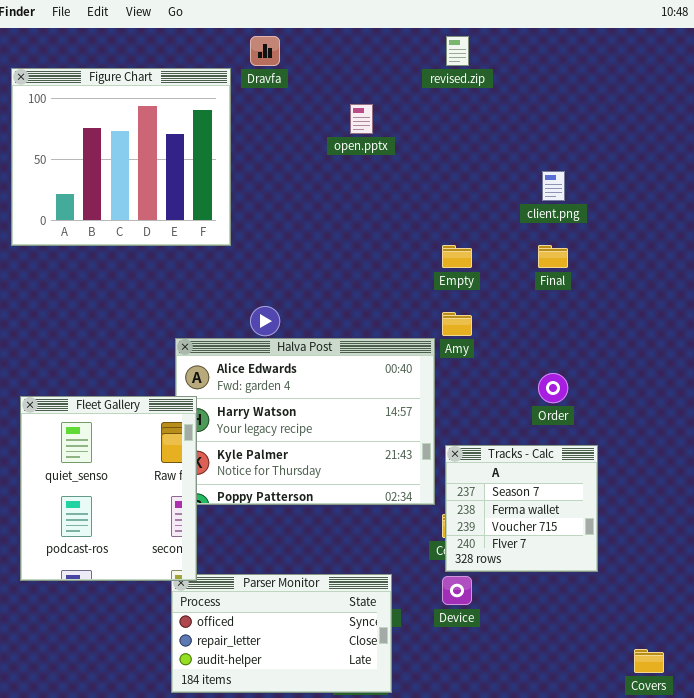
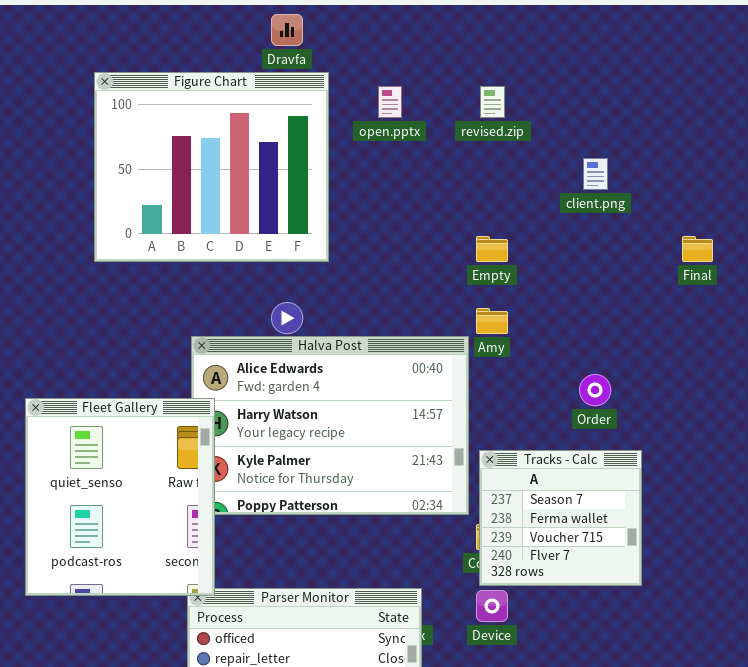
revised.zip: [446,36,469,66] -> [480,86,505,118], moved
Figure Chart: [11,68,231,246] -> [94,72,329,262], moved
Final: [538,245,568,268] -> [682,236,713,262], moved

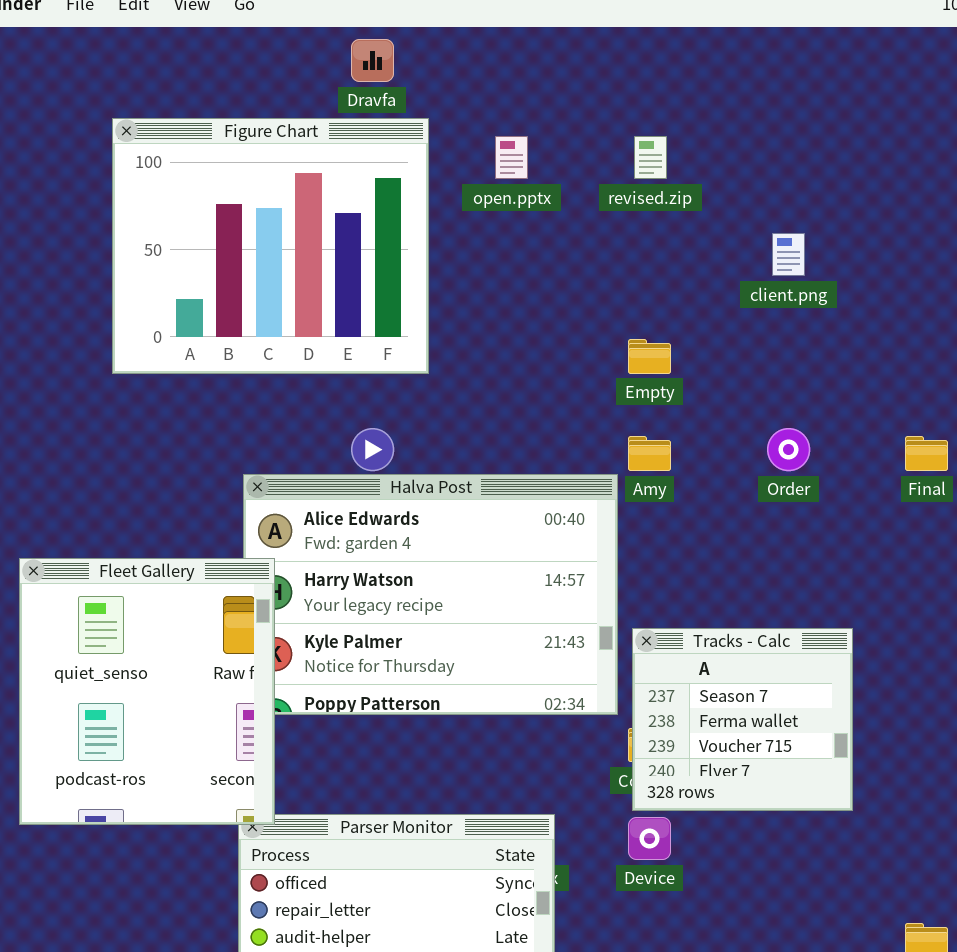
Final: [682,236,713,262] -> [905,436,948,471], moved
Order: [579,374,611,406] -> [767,428,810,471], moved

